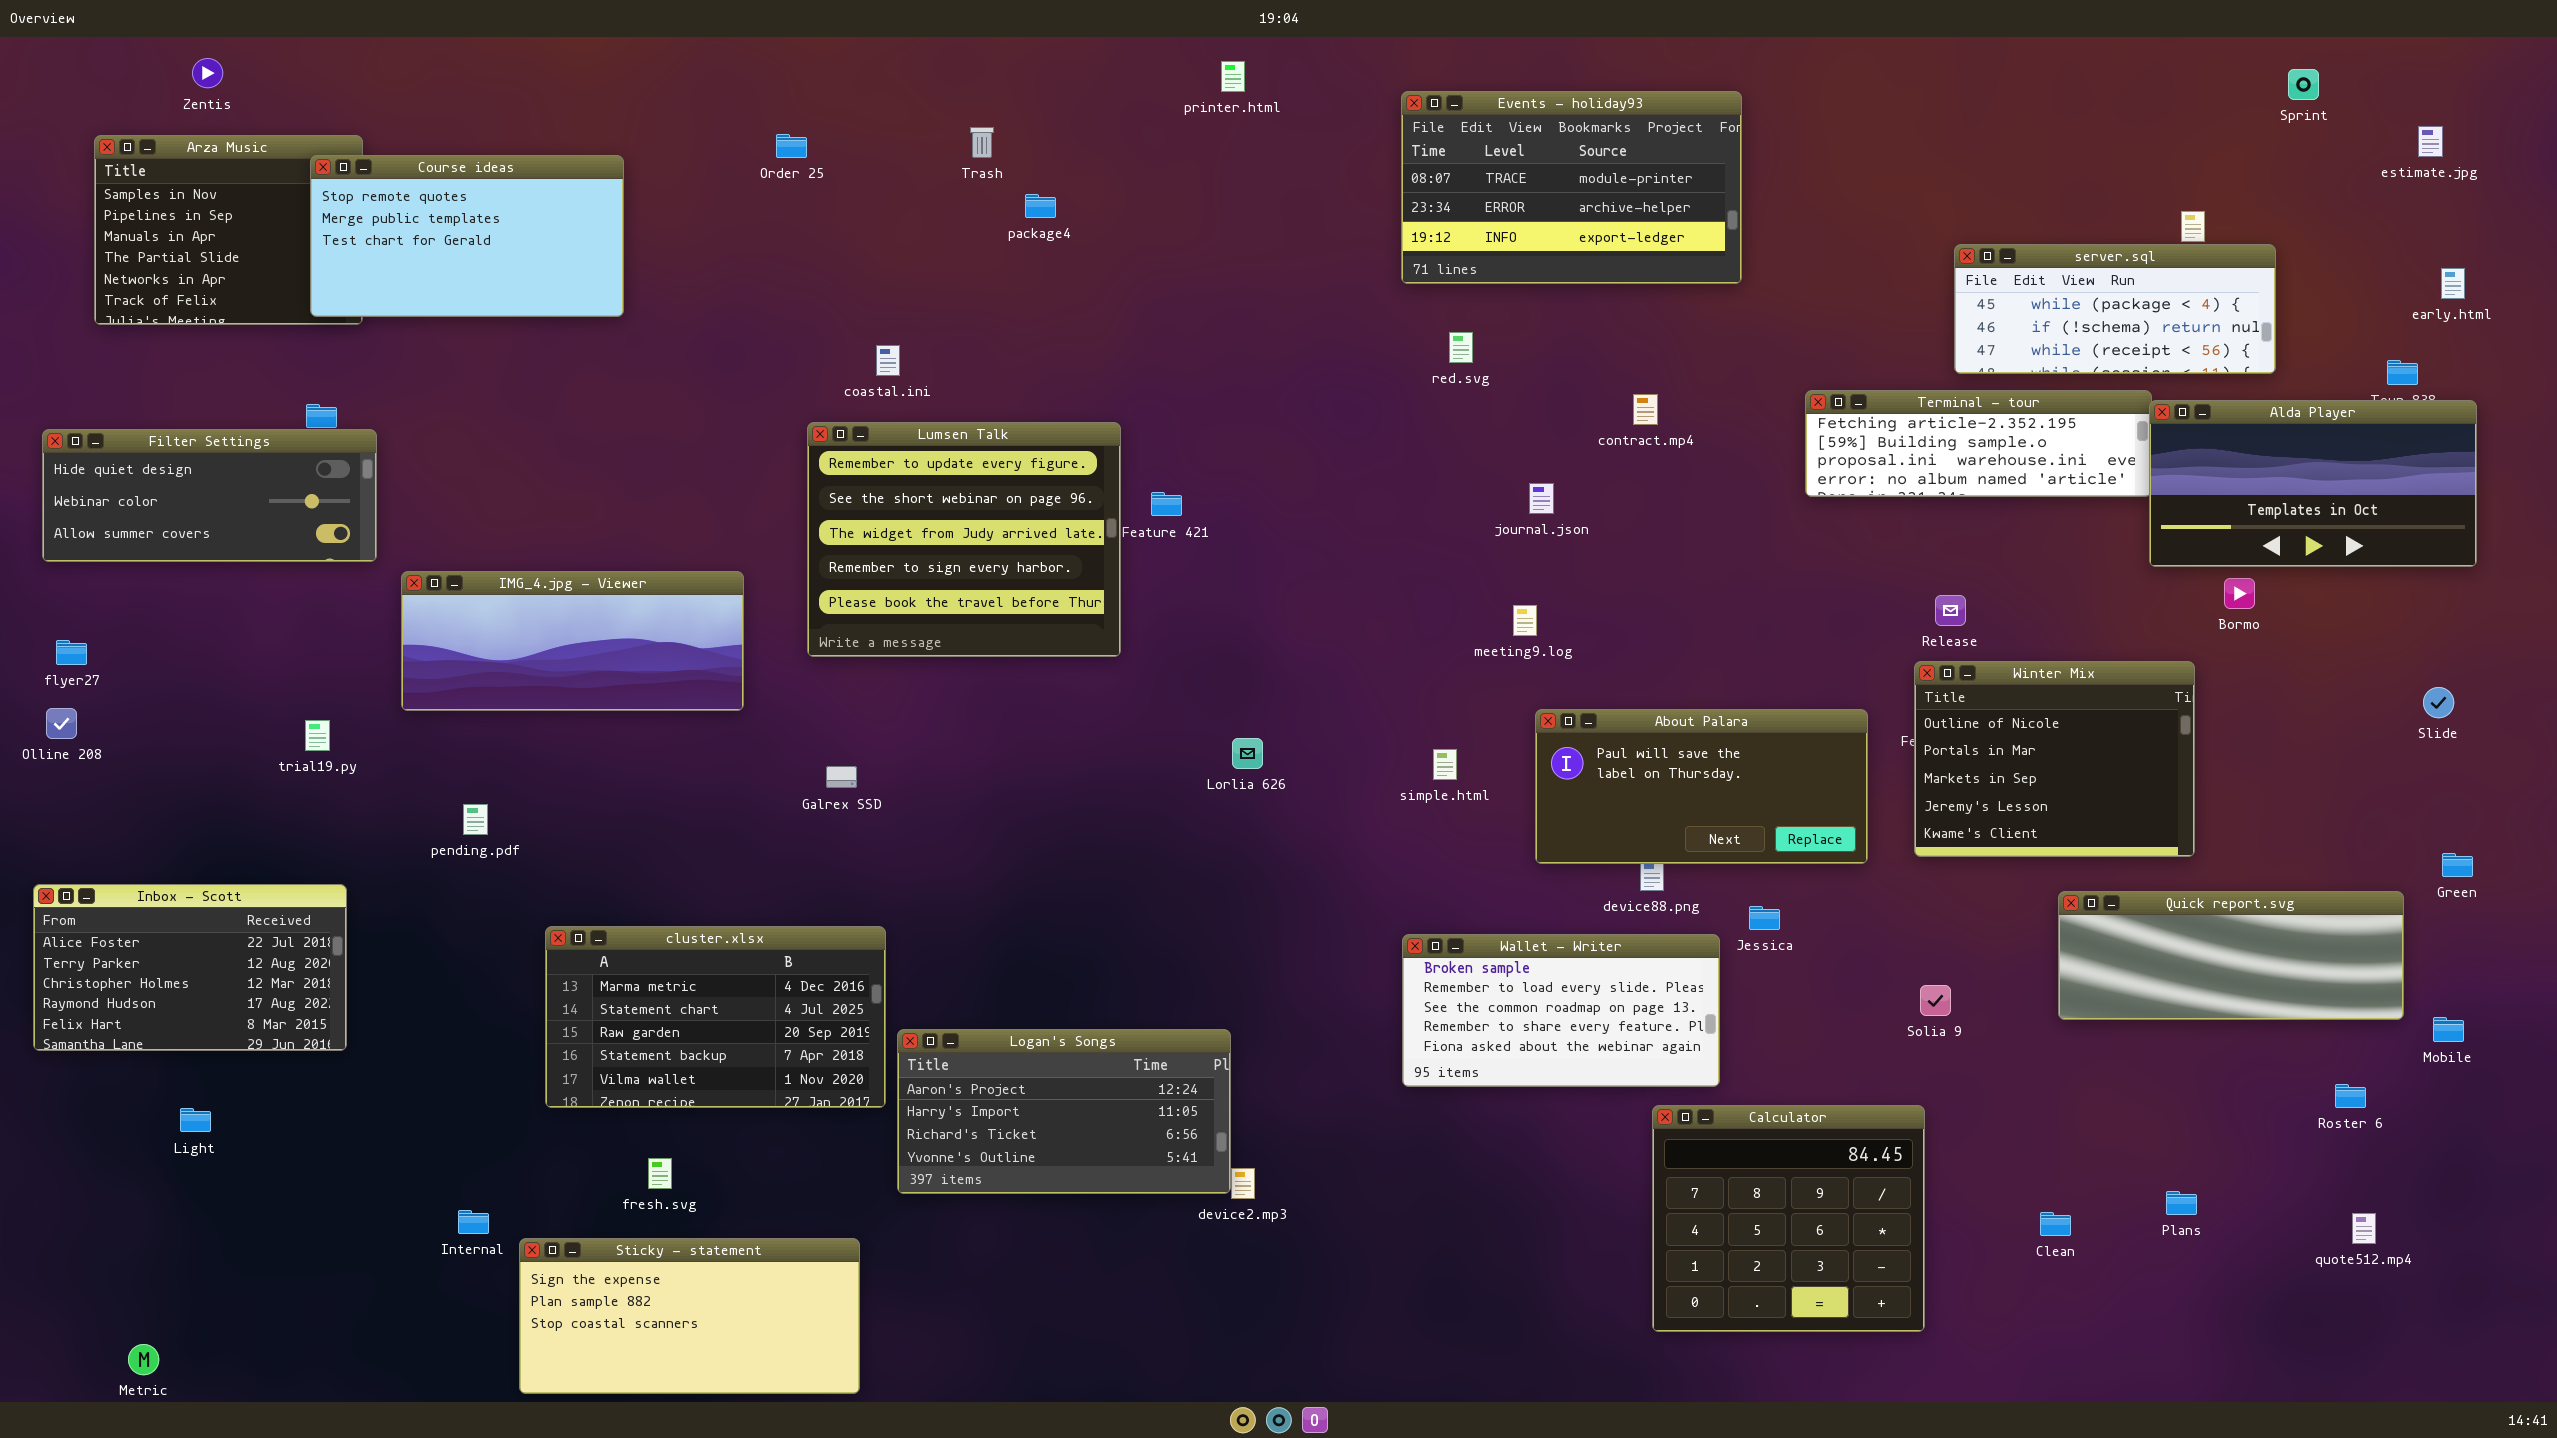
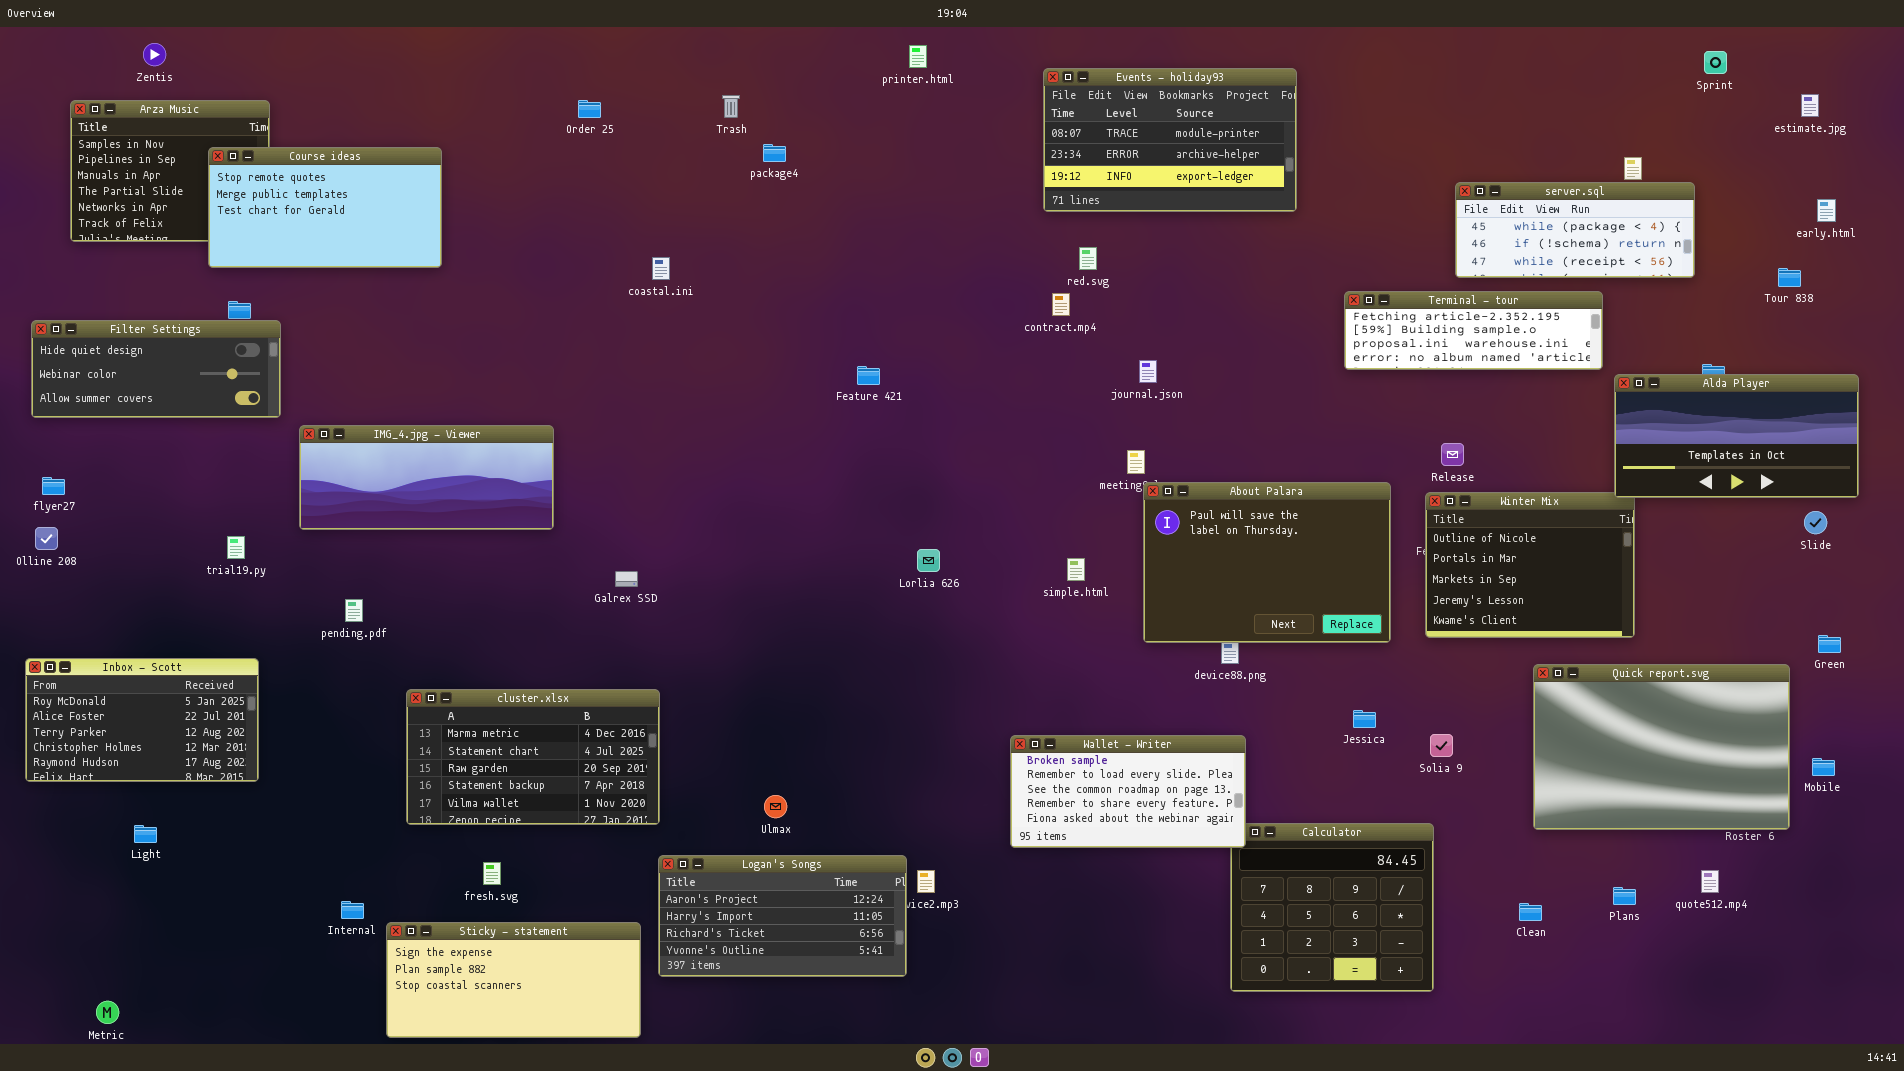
Course ideas: [310,155,624,317] -> [208,147,442,268], moved
contract.mp4: [1633,394,1658,425] -> [1052,293,1070,316], moved
Alda Player: [2149,400,2477,567] -> [1614,374,1859,498], moved
Lumsen Talk: [807,422,1121,657] -> none, closed
About Palara: [1535,709,1868,864] -> [1143,482,1391,643], resized
Inbox - Scott: [33,884,347,1051] -> [25,658,259,782], scrolled up 1 row
Quick report.svg: [2058,891,2404,1020] -> [1533,664,1790,830], resized
Jessica: [1749,906,1780,930] -> [1353,710,1376,728], moved
Wallet - Writer: [1402,934,1720,1087] -> [1010,735,1246,848], moved
Logan's Songs: [897,1029,1231,1194] -> [658,855,907,977], moved
quote512.mp4: [2352,1213,2376,1244] -> [1701,870,1719,893], moved

